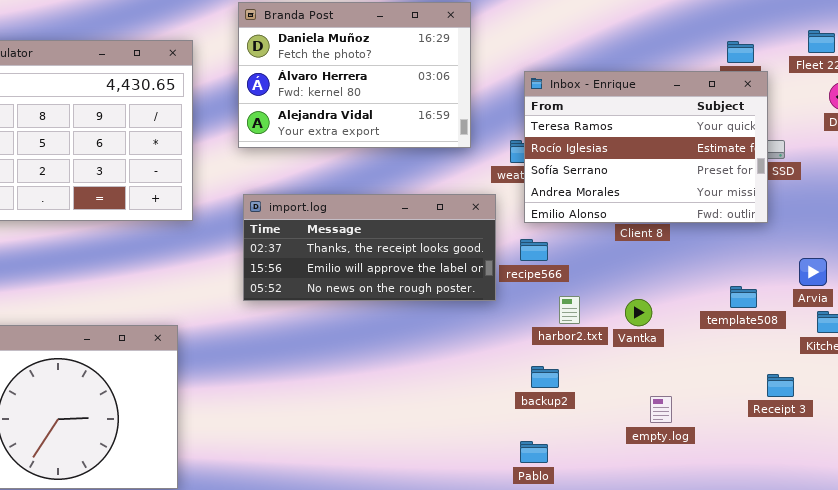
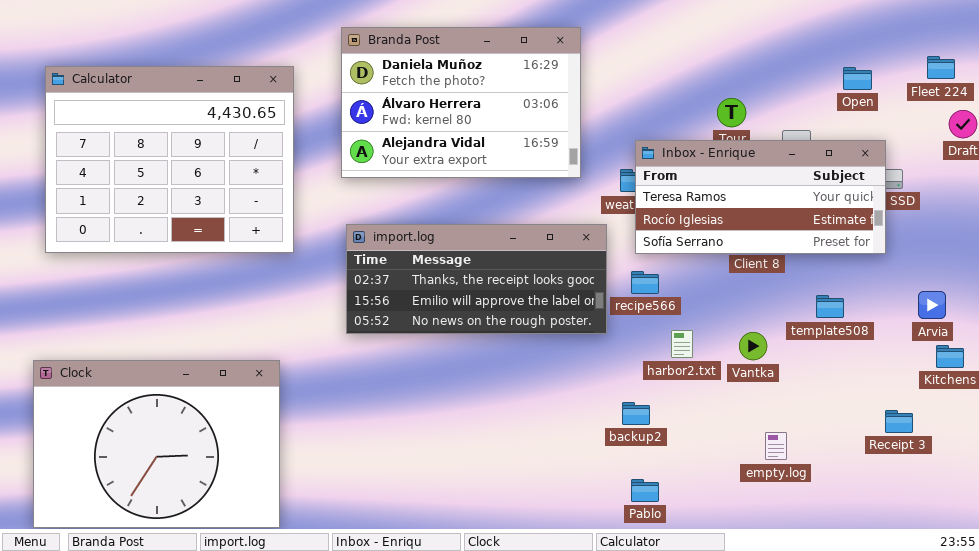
Inbox - Enrique: [524,71,768,223] -> [635,140,886,254], resized
template508: [730,286,757,308] -> [816,295,844,318], moved
backup2: [531,366,559,388] -> [622,402,650,425], moved

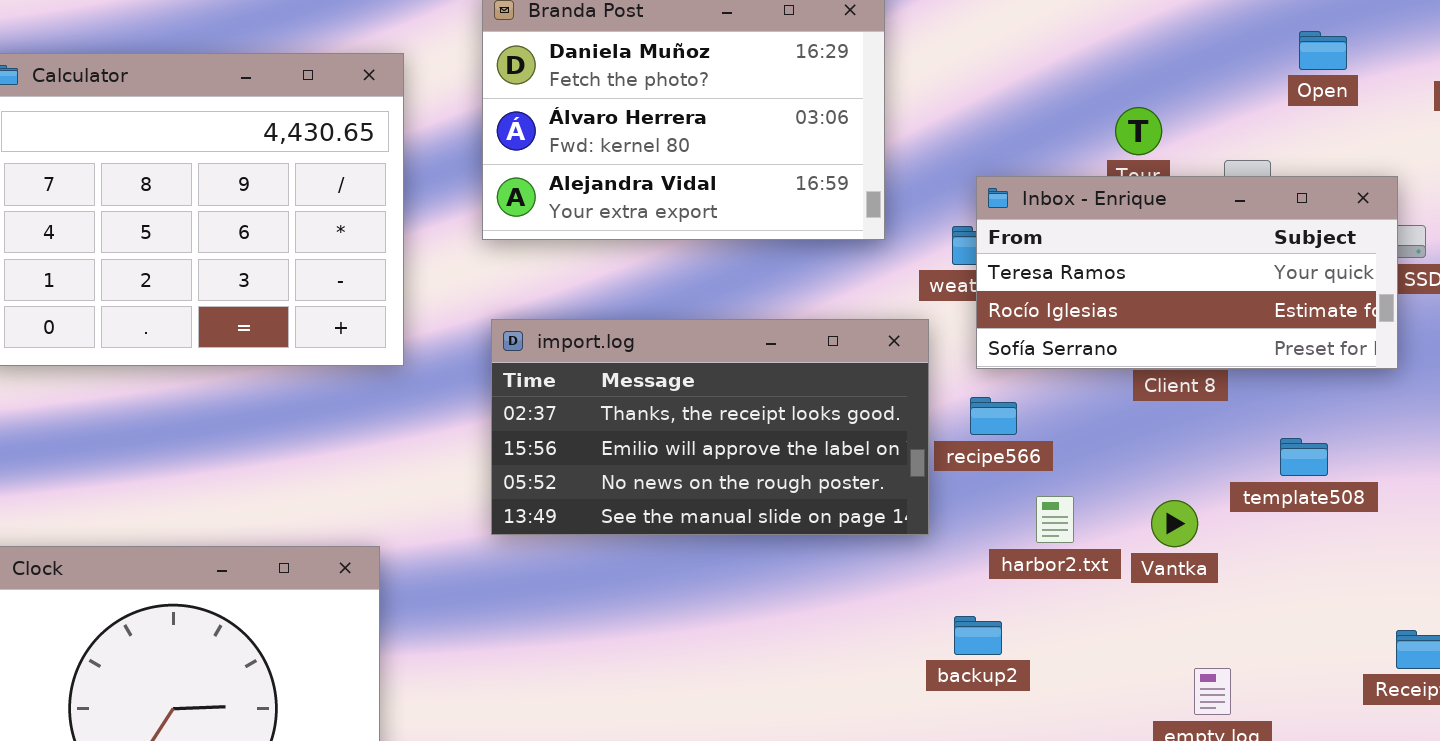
Open: [843,67,872,90] -> [1299,31,1347,70], moved
import.log: [346,224,607,334] -> [491,319,929,535], resized

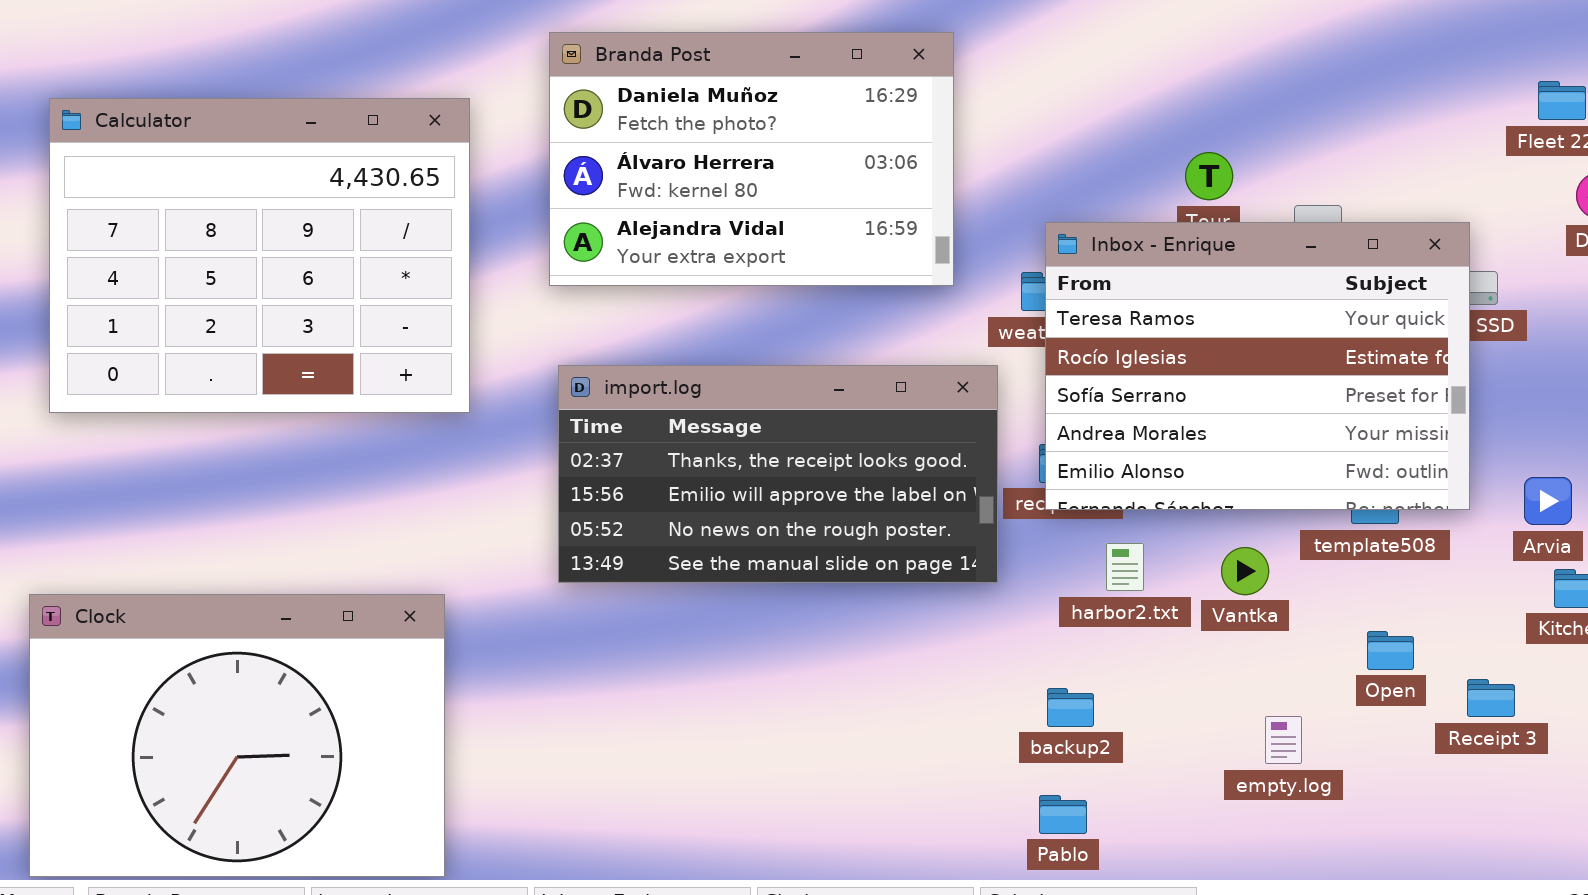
Open: [1299,31,1347,70] -> [1367,631,1414,670], moved
Inbox - Enrique: [976,176,1398,369] -> [1045,222,1470,510], resized
backup2: [954,616,1002,655] -> [1047,688,1094,727], moved

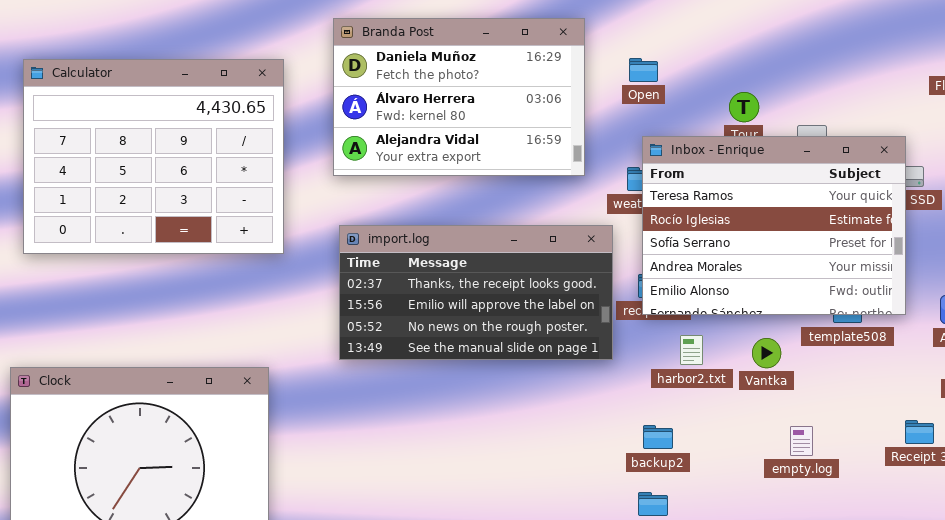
Open: [1367,631,1414,670] -> [629,58,658,82], moved
empty.log: [1265,716,1302,764] -> [790,426,813,456], moved

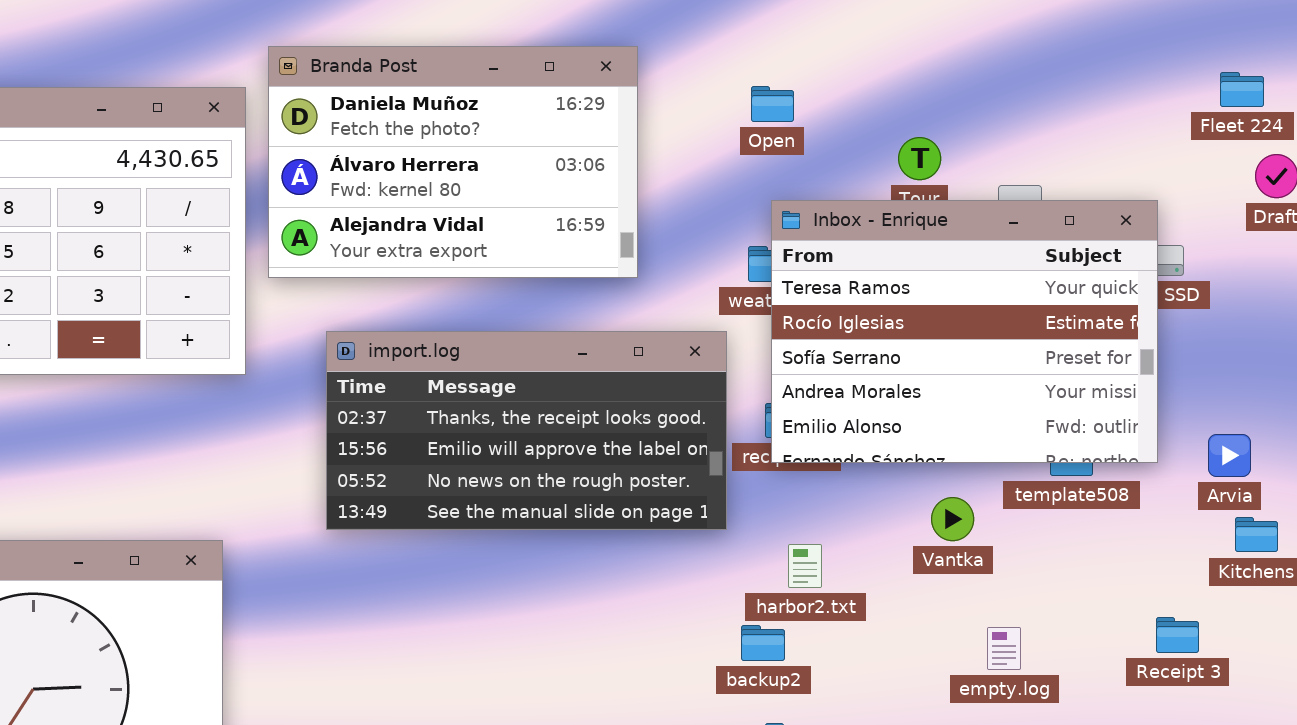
Branda Post: [333,18,585,176] -> [268,46,638,278], moved
harbor2.txt: [680,335,703,365] -> [788,544,822,588], moved
backup2: [643,425,673,449] -> [741,625,785,661], moved

